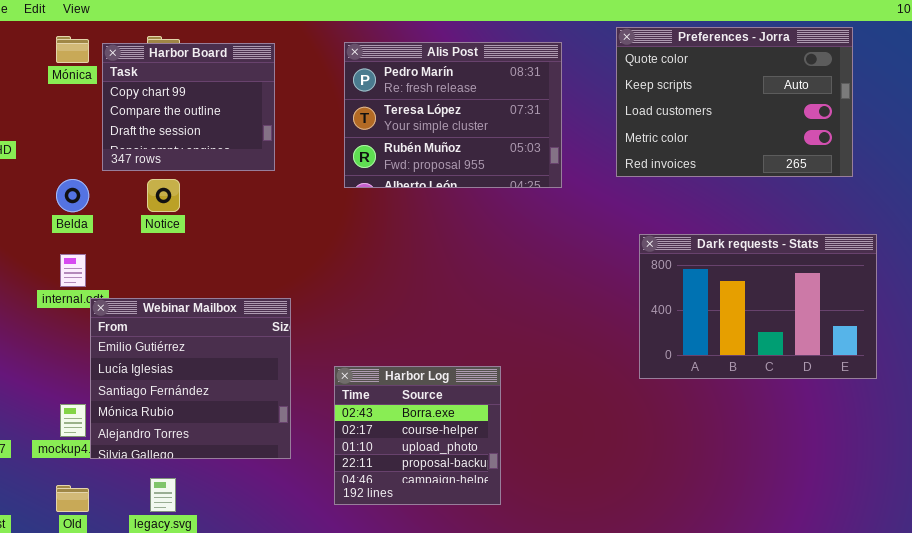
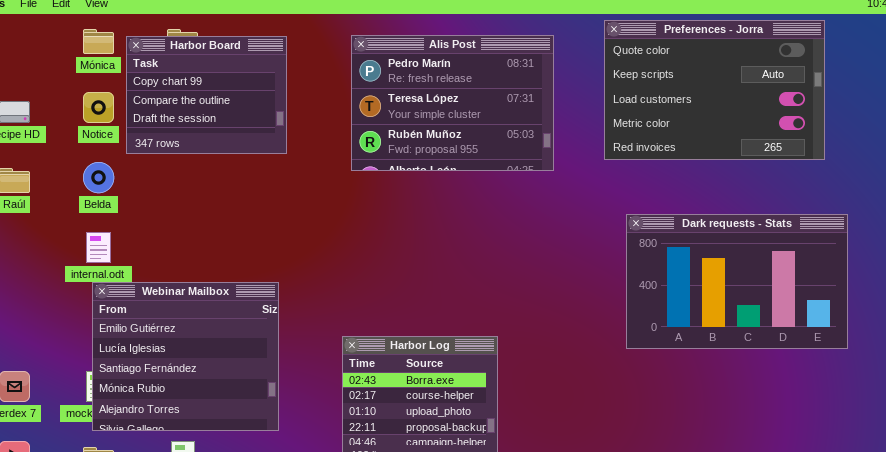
Notice: [147,179,180,212] -> [83,92,114,123], moved
Webinar Mailbox: [90,298,291,459] -> [92,282,279,431], moved

